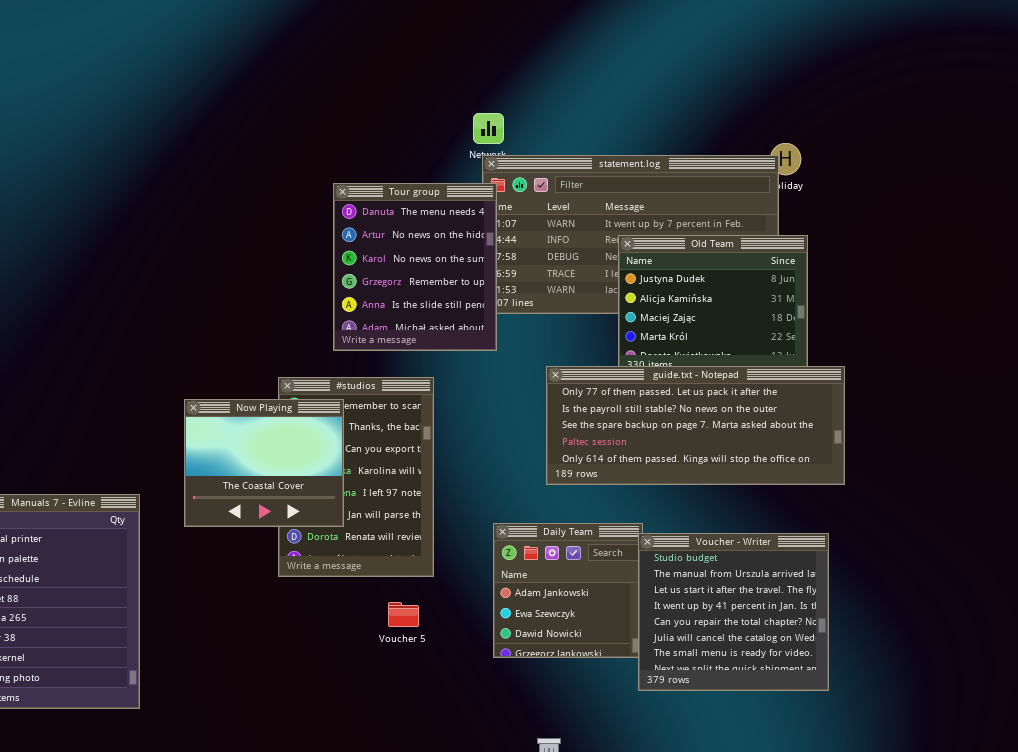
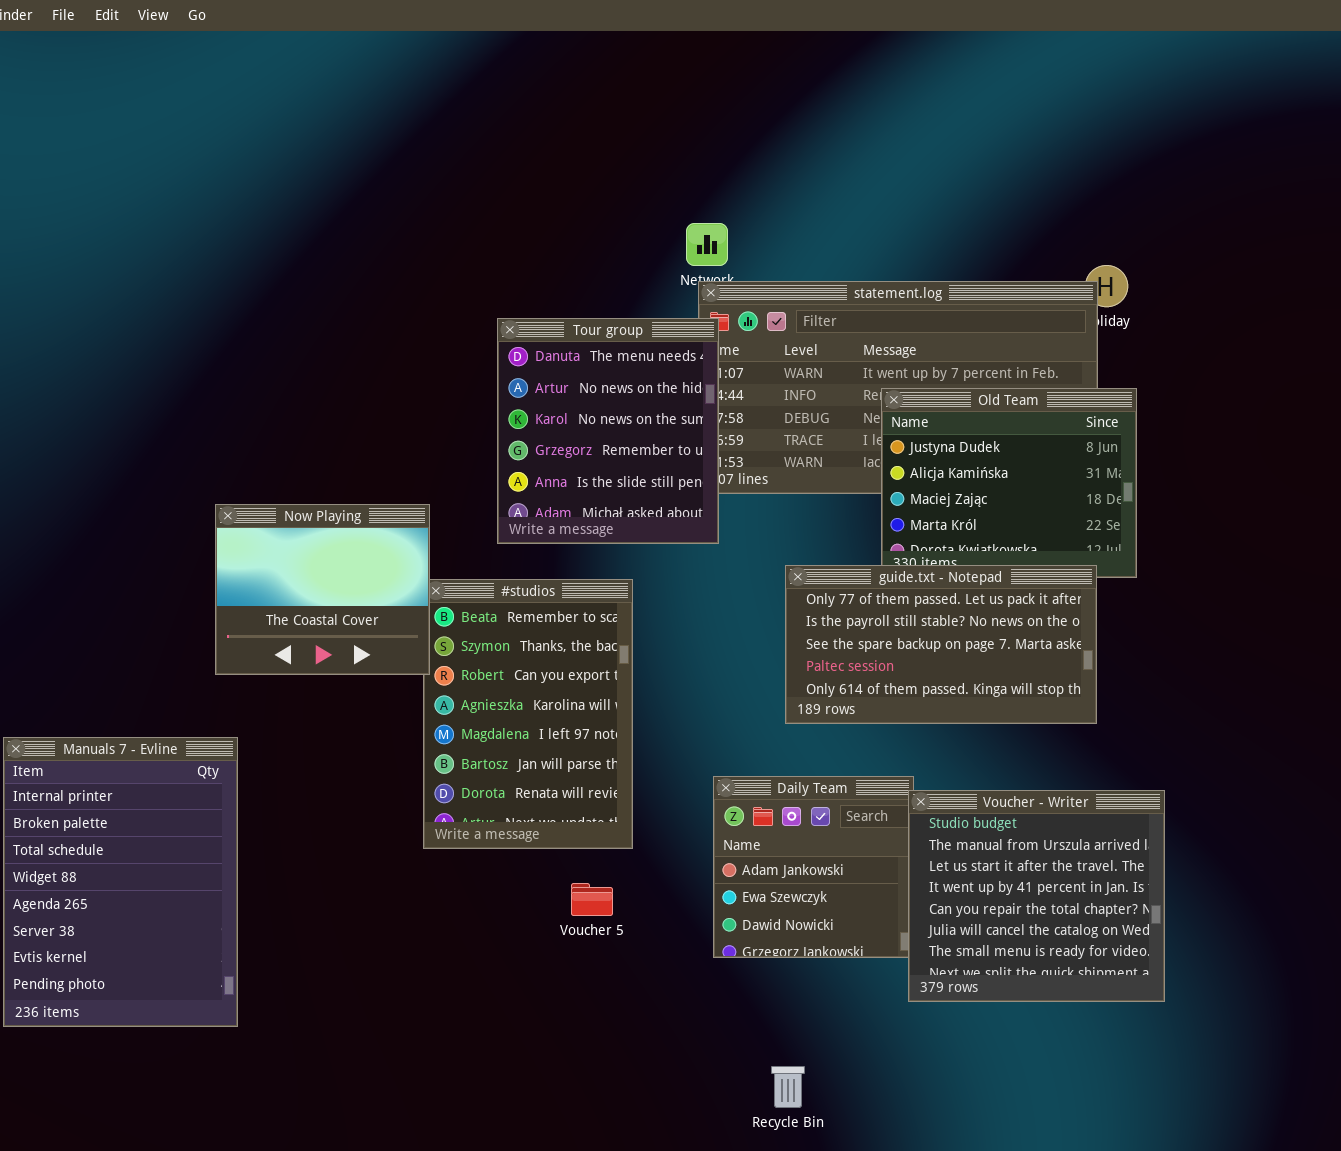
guide.txt - Notepad: [546,366,845,485] -> [785,565,1097,724], resized
Now Playing: [184,399,344,527] -> [215,504,430,675], moved

